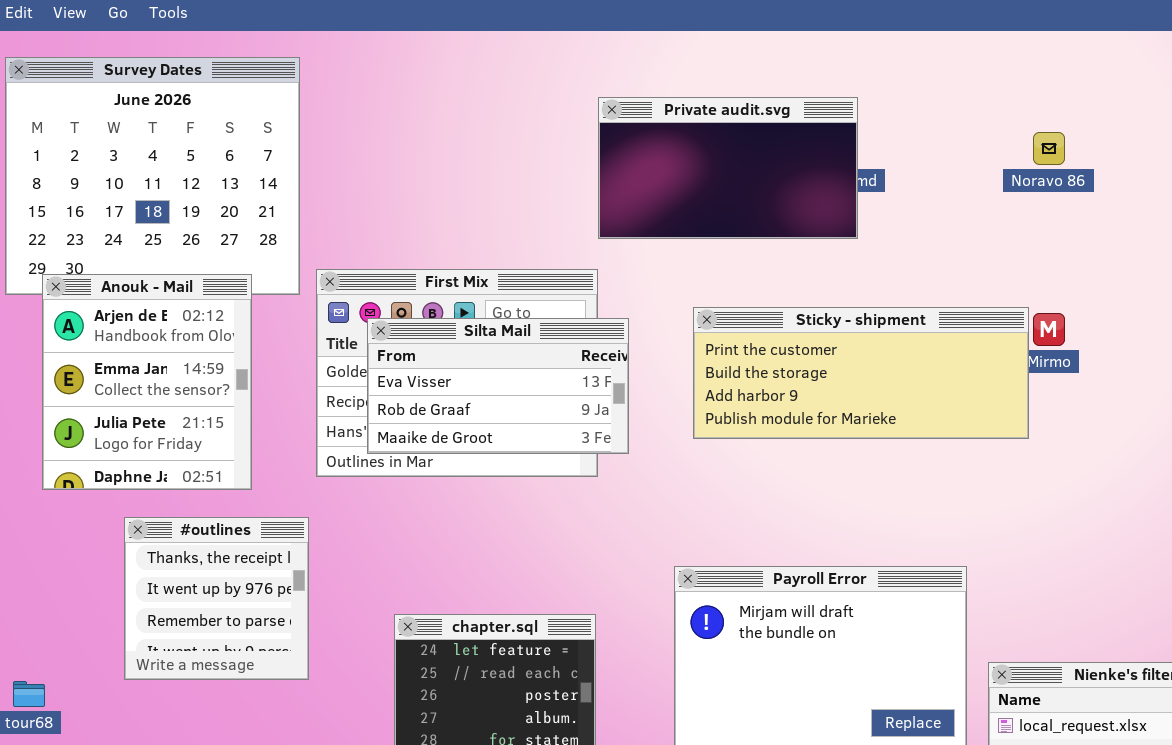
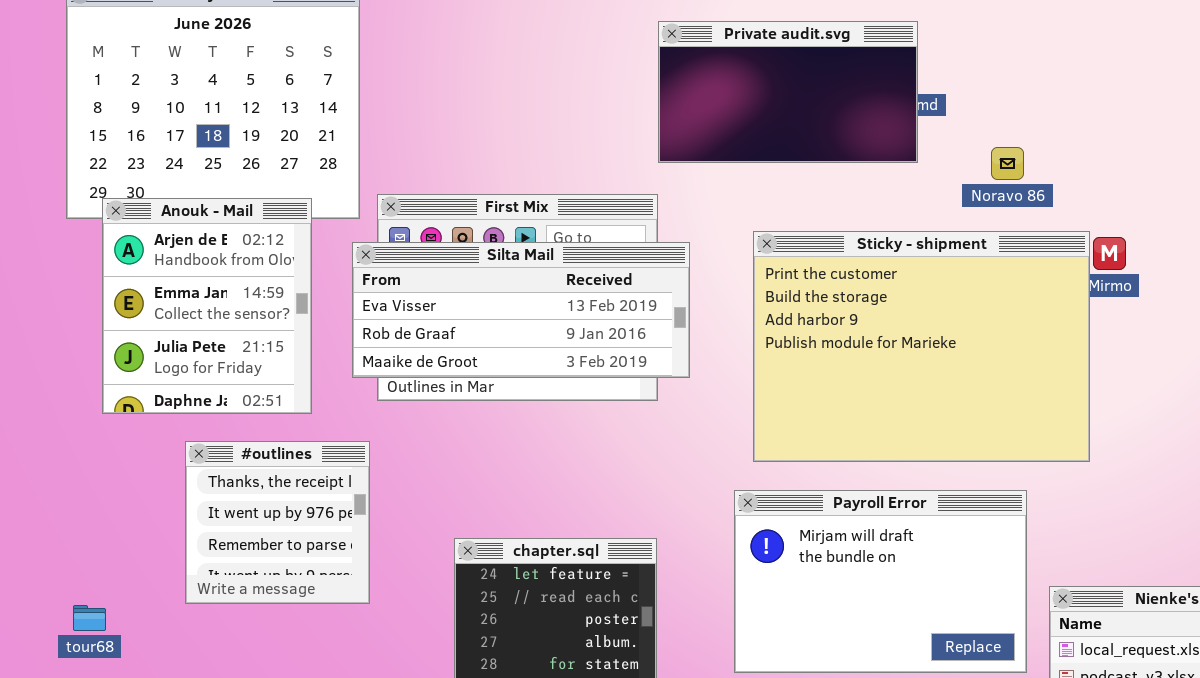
Noravo 86: [1033,132,1065,165] -> [991,147,1024,180], moved
Sticky - shipment: [693,307,1029,439] -> [753,231,1090,462], resized
Silta Mail: [367,318,629,454] -> [352,242,690,378], resized

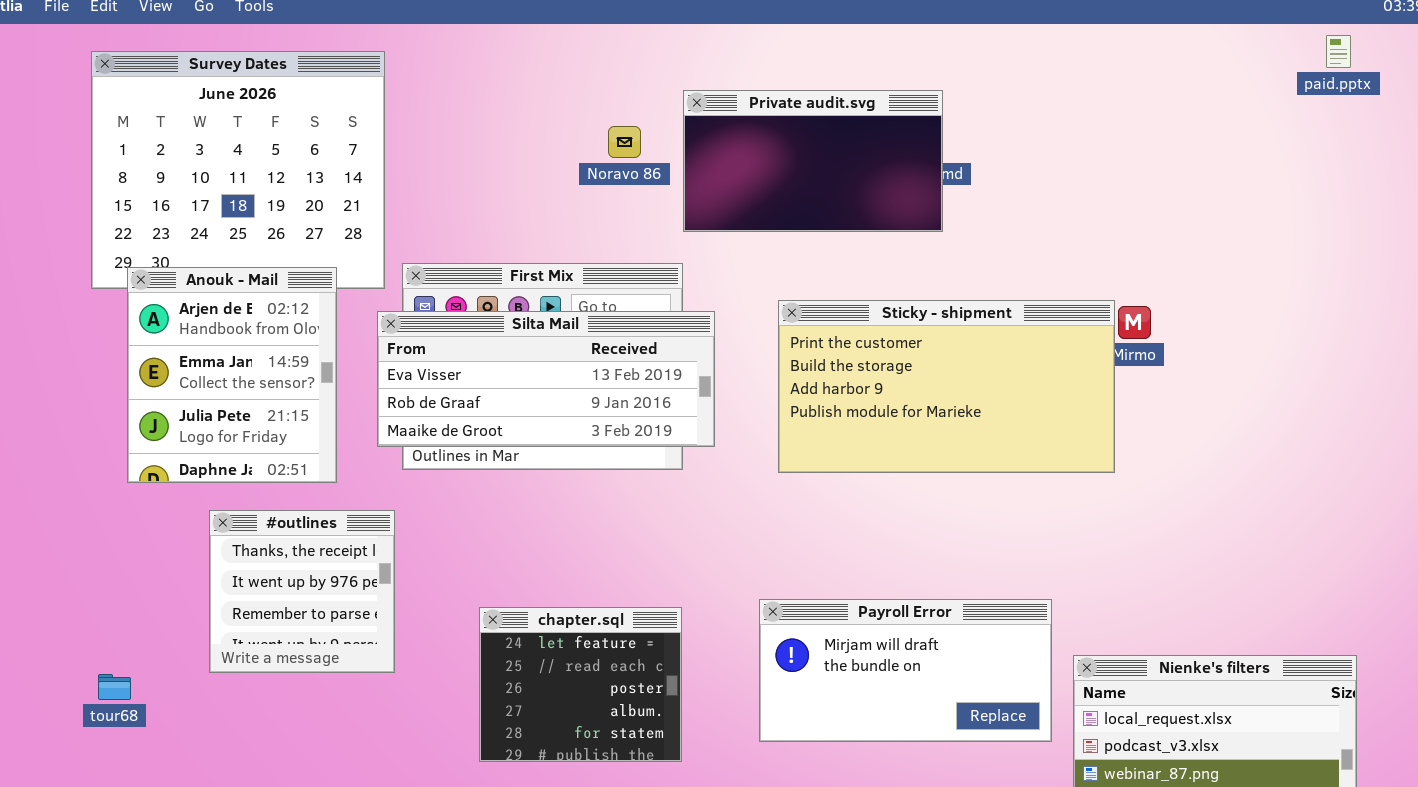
Noravo 86: [991,147,1024,180] -> [608,126,641,158], moved
Sticky - shipment: [753,231,1090,462] -> [778,300,1115,473], resized
Payroll Error: [734,490,1027,673] -> [759,599,1052,742], resized

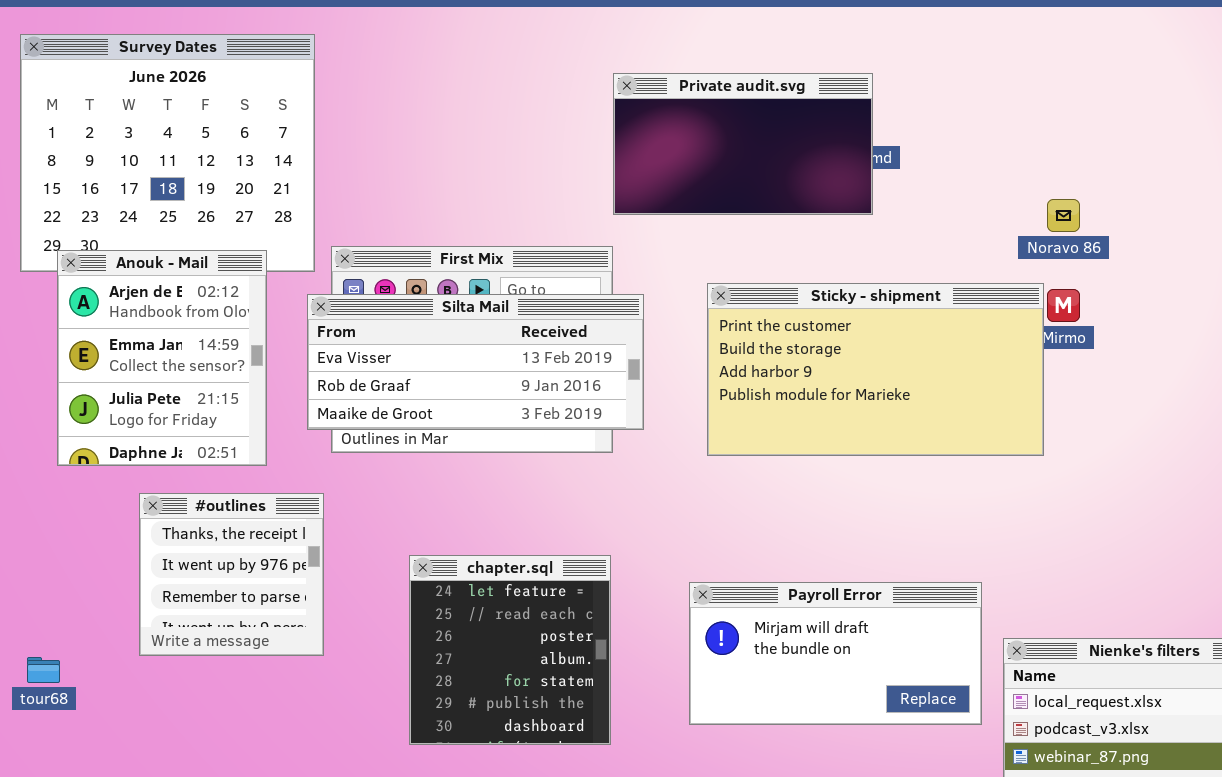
Noravo 86: [608,126,641,158] -> [1047,199,1080,232], moved
chapter.sql: [479,607,682,762] -> [409,555,611,745], resized

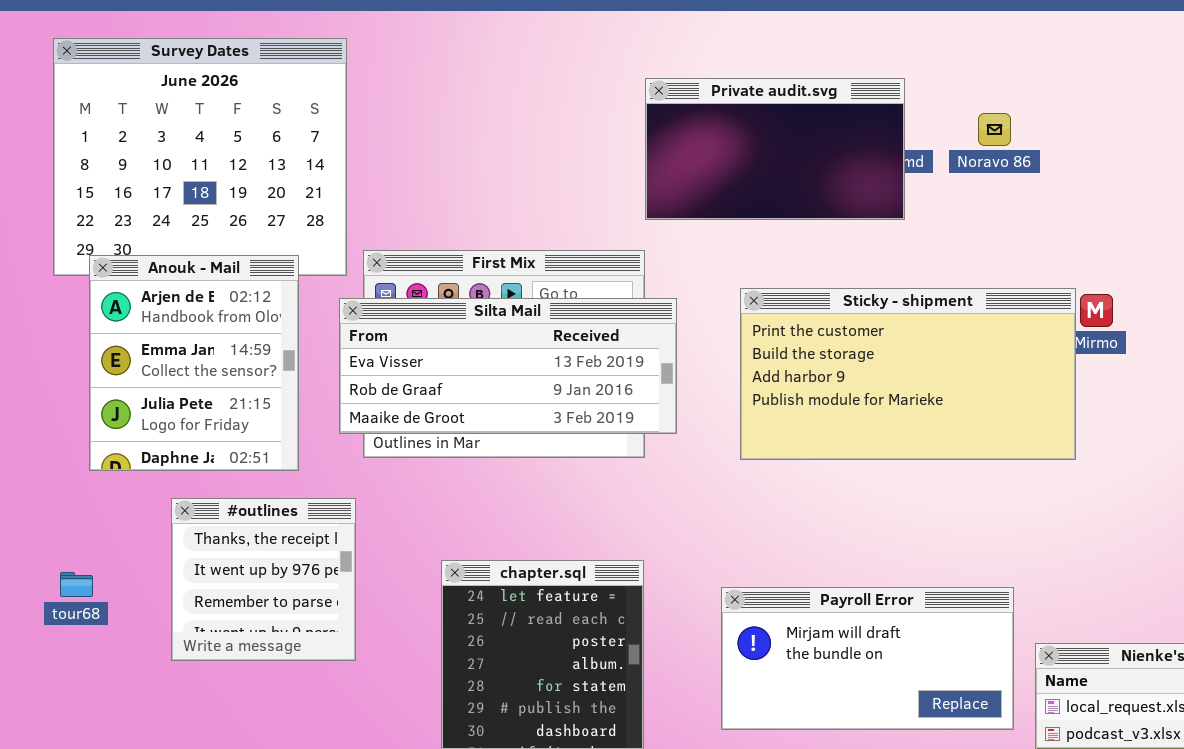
Noravo 86: [1047,199,1080,232] -> [978,113,1011,146], moved
tour68: [27,657,60,683] -> [60,572,93,597], moved

